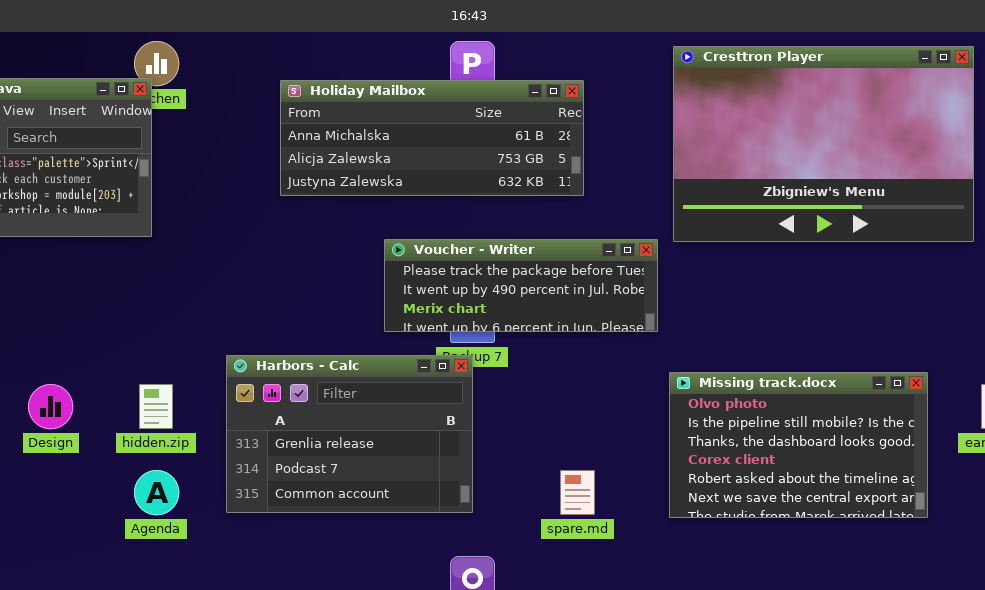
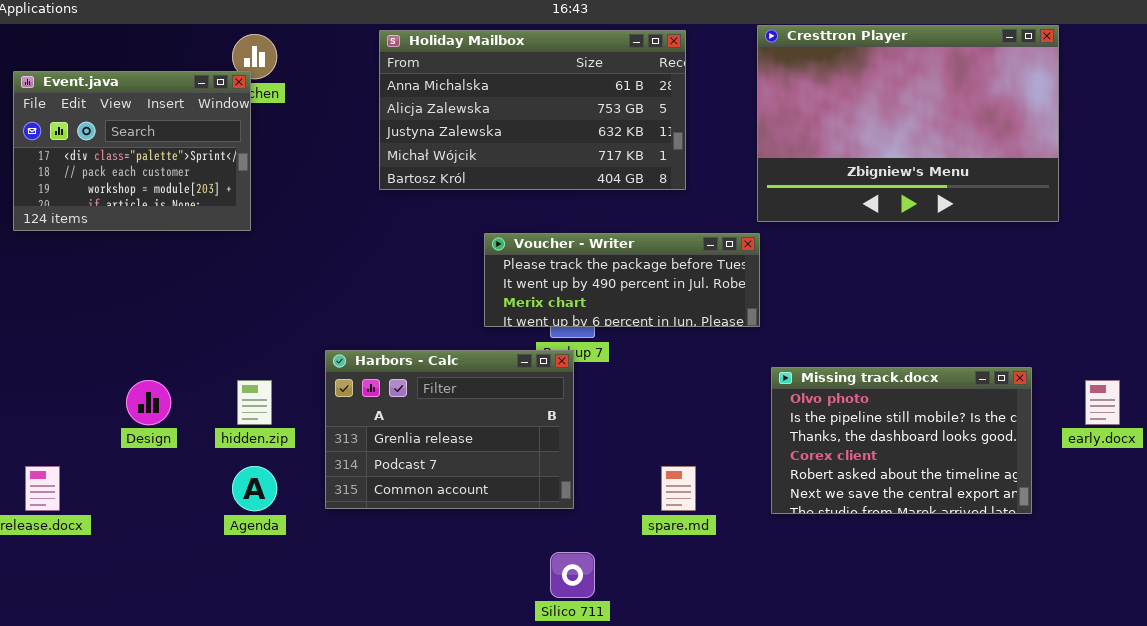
Cresttron Player: [673,46,974,242] -> [757,25,1059,222], moved
Holiday Mailbox: [280,80,584,196] -> [379,30,686,190], resized

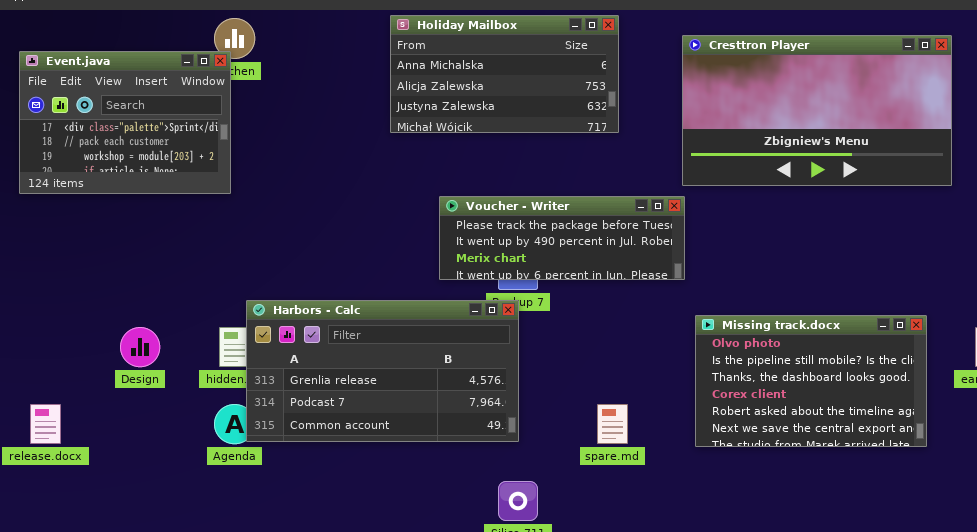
Cresttron Player: [757,25,1059,222] -> [682,35,952,186], resized
Holiday Mailbox: [379,30,686,190] -> [390,15,619,133], resized
Harbors - Calc: [325,350,574,509] -> [246,300,519,442], resized

